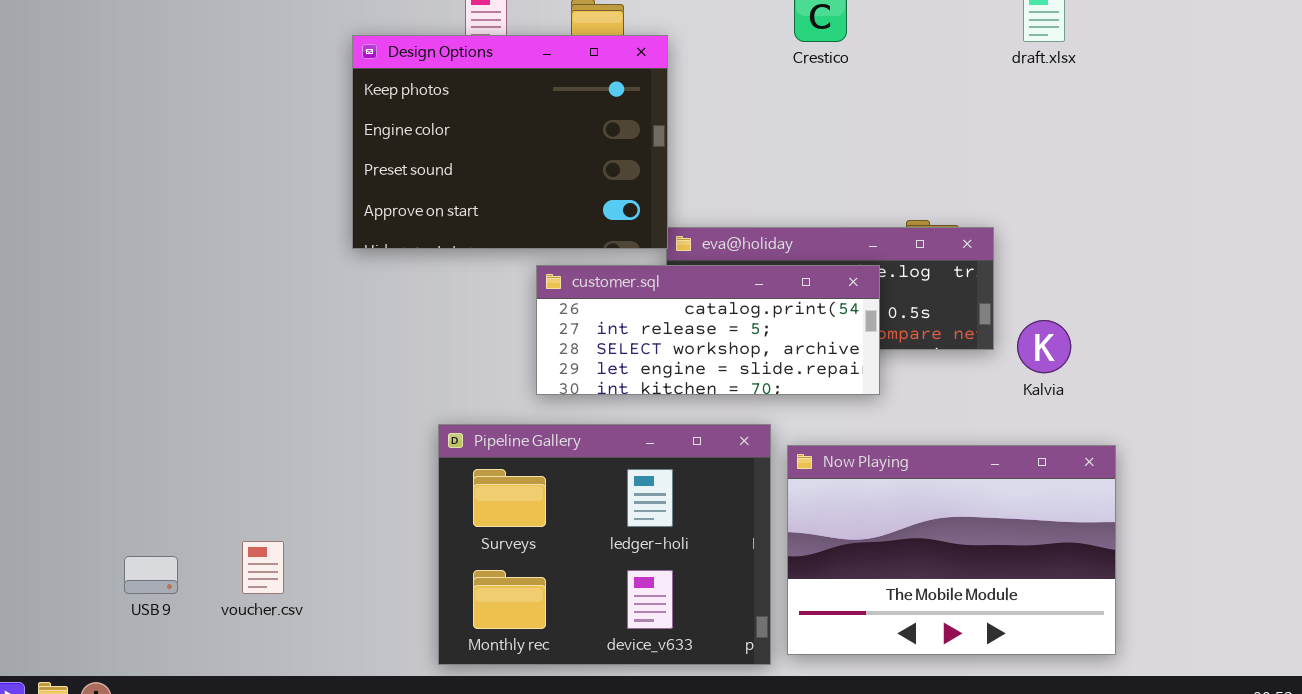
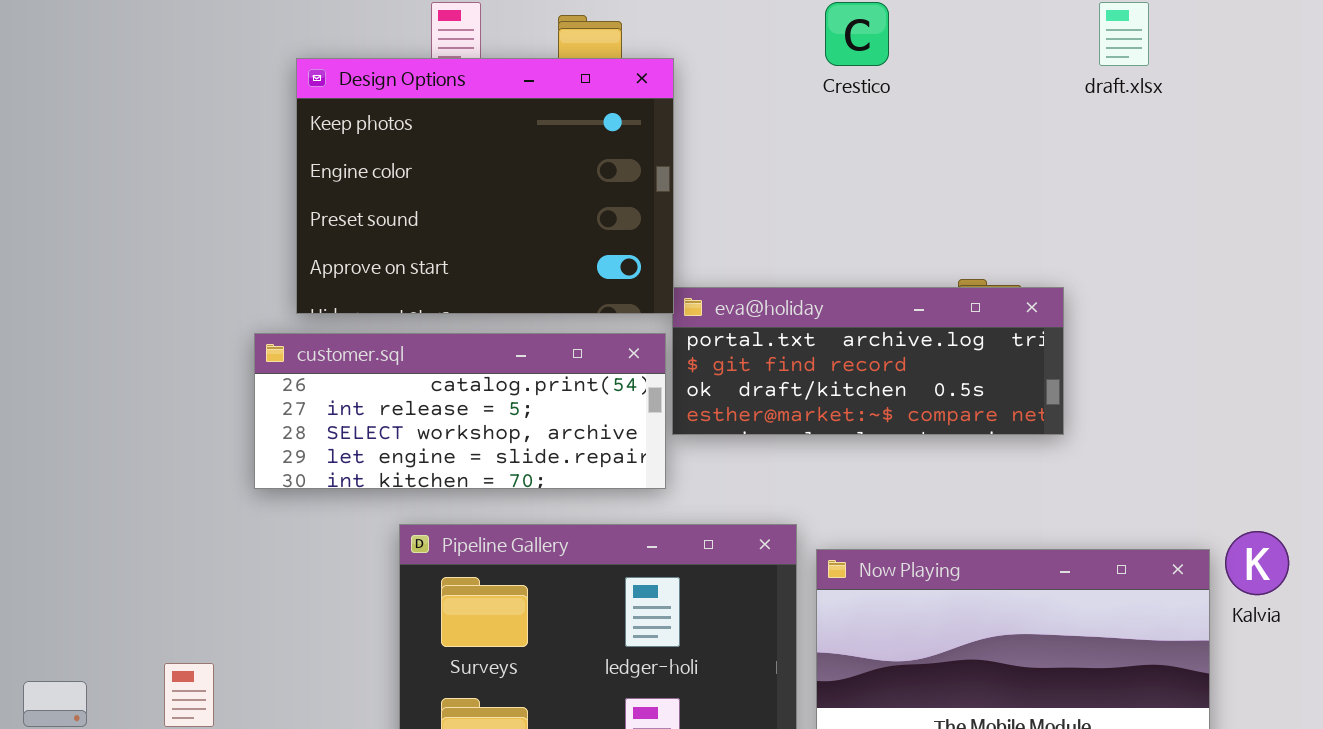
customer.sql: [536,265,880,395] -> [254,333,666,489], moved
Kalvia: [1017,320,1071,373] -> [1225,531,1289,595], moved

